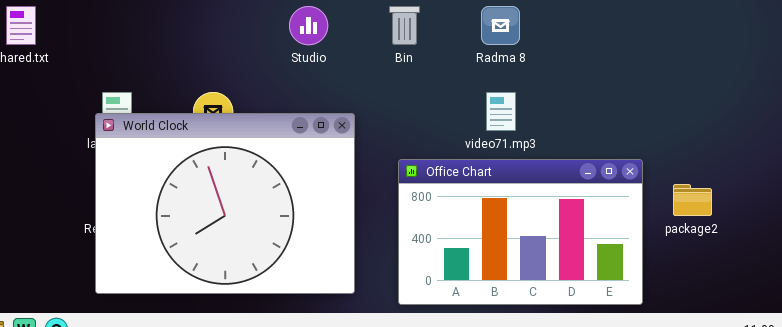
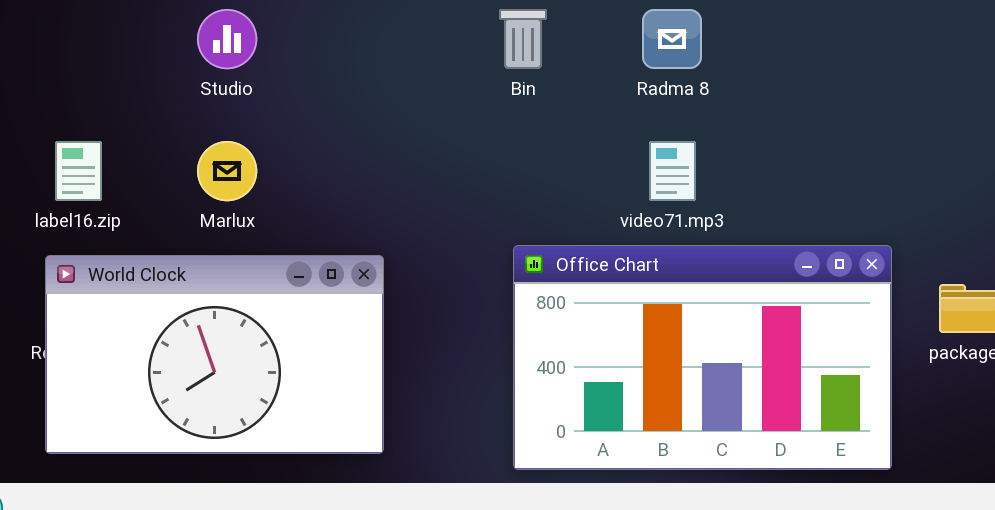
Studio: [289,6,328,45] -> [197,9,257,69], moved
World Clock: [95,113,355,294] -> [45,255,384,454], resized

